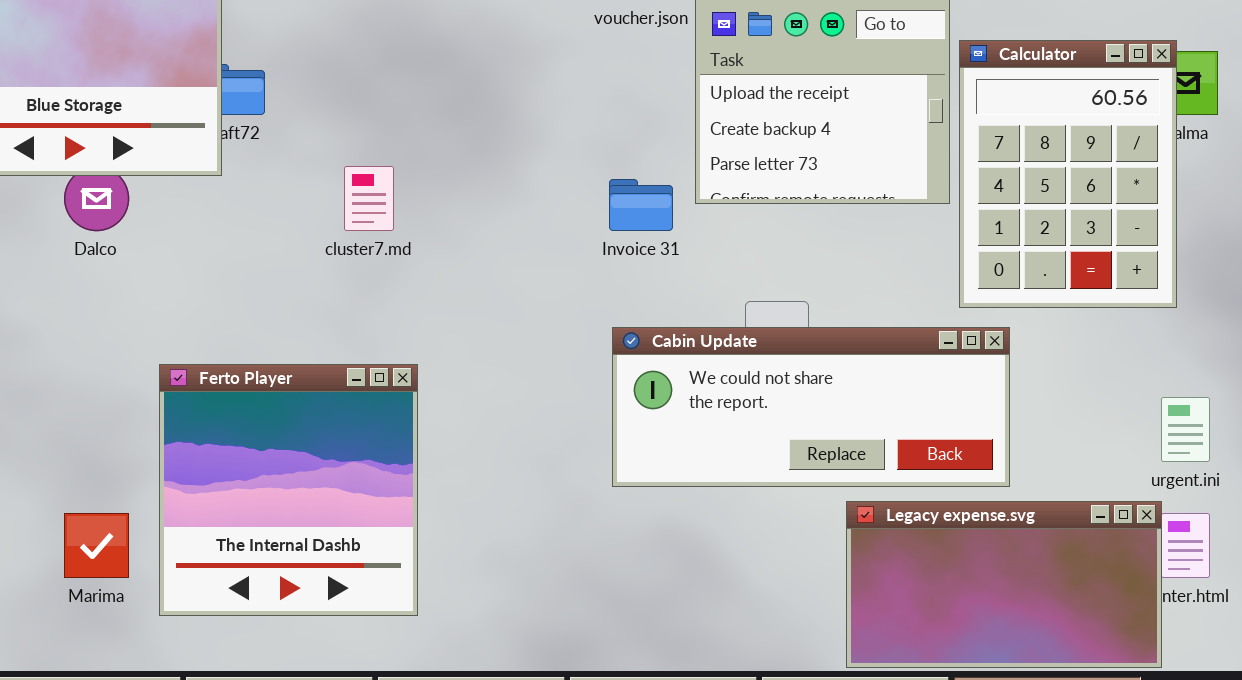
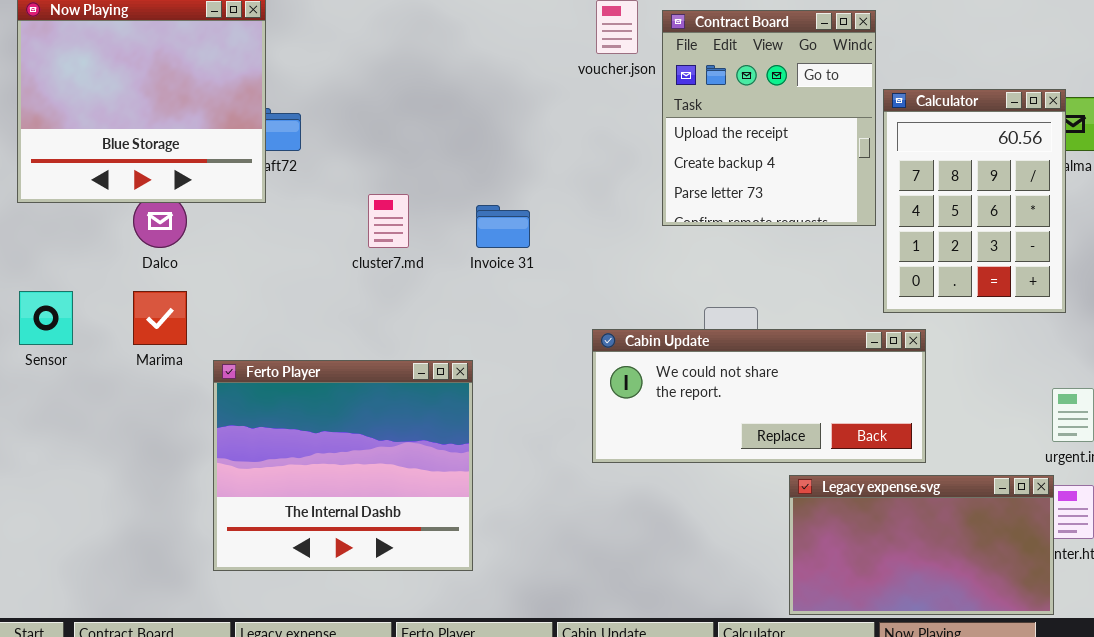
Invoice 31: [609,179,673,231] -> [476,205,530,248], moved
Ferto Player: [159,364,418,616] -> [213,360,473,571], resized
Marima: [64,513,129,578] -> [133,291,187,345], moved

